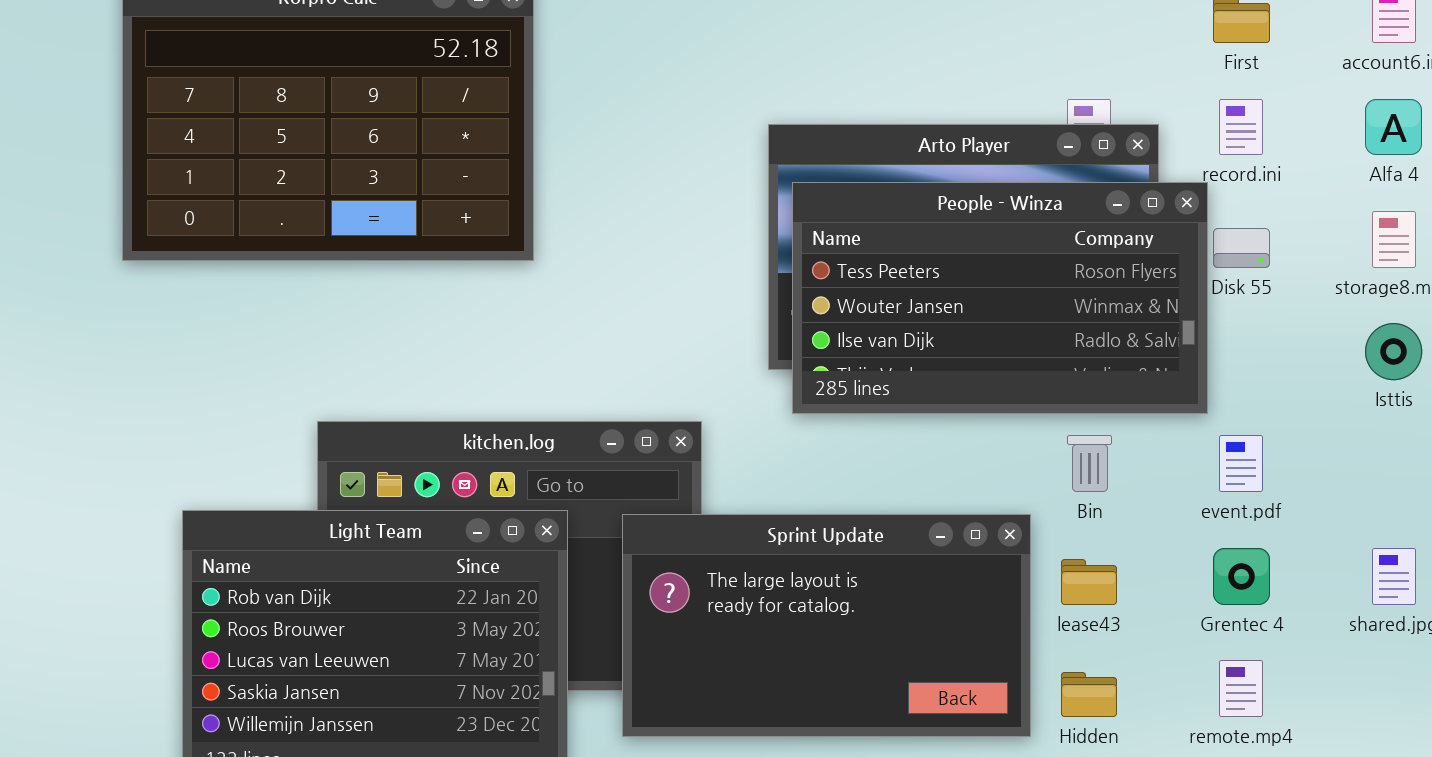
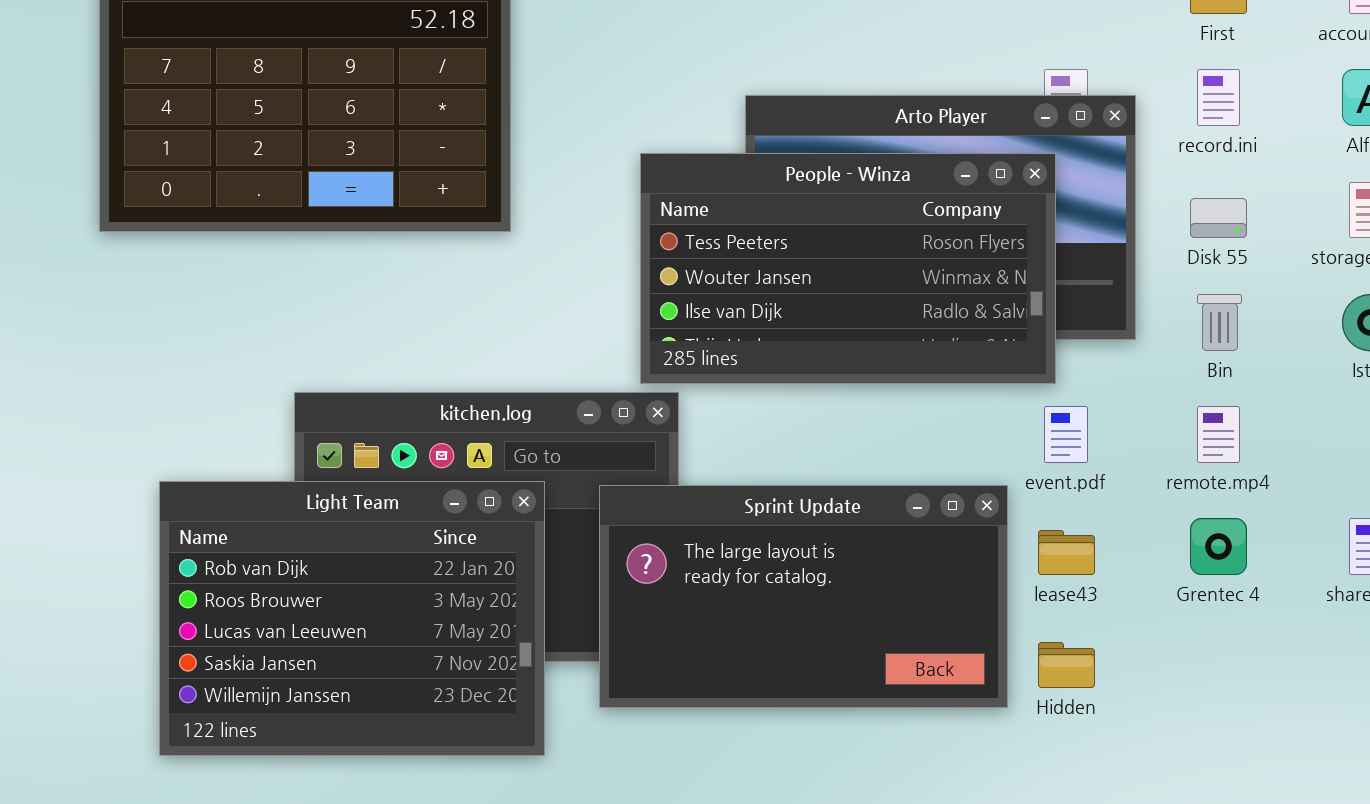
People - Winza: [792,182,1208,414] -> [640,153,1056,384], moved
Bin: [1067,435,1112,492] -> [1197,294,1242,351], moved
event.pdf: [1219,435,1263,492] -> [1044,406,1088,463], moved
remote.mp4: [1219,660,1263,717] -> [1197,406,1240,463], moved

